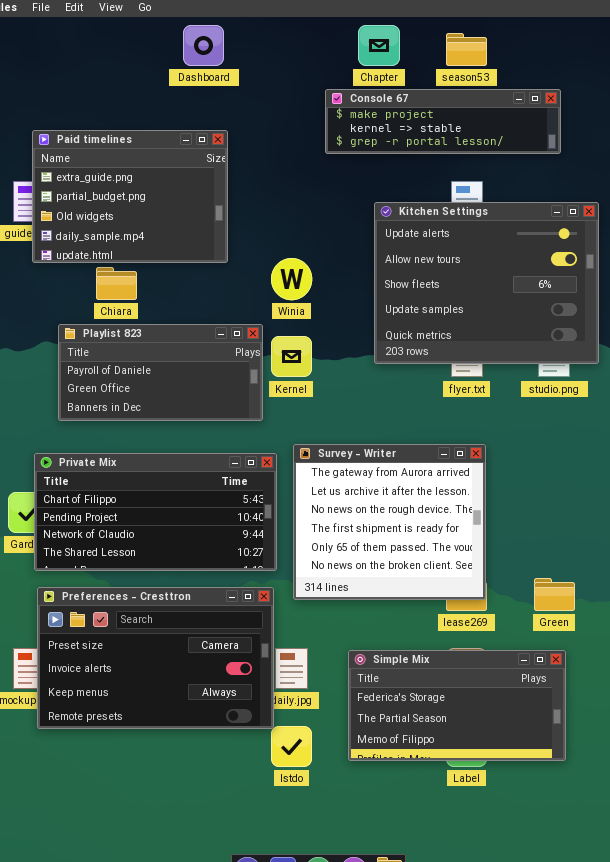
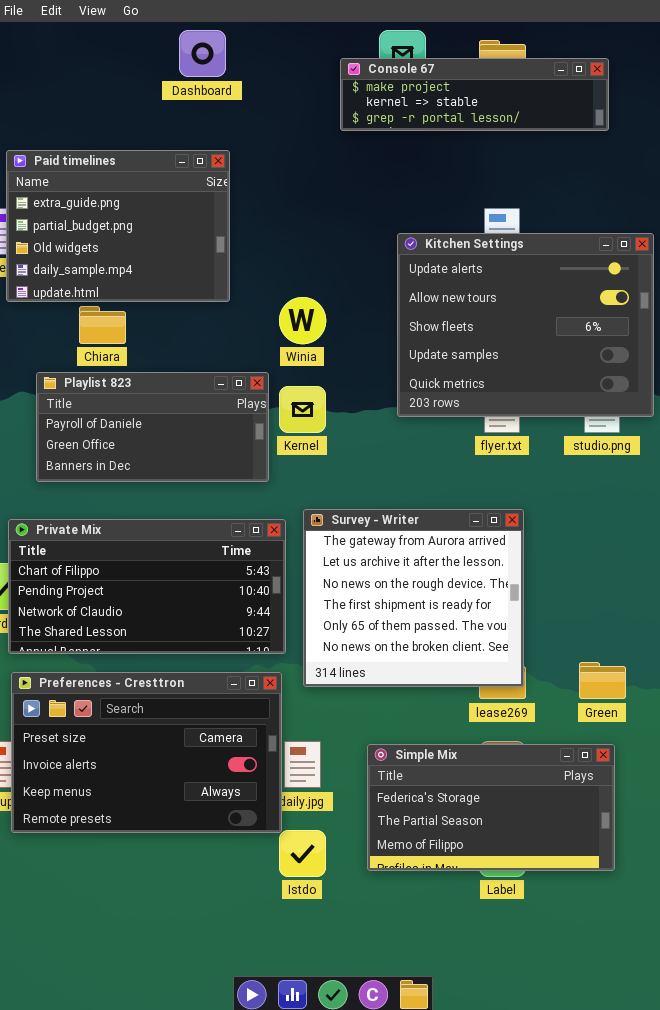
Console 67: [325,89,561,154] -> [340,58,609,131], moved

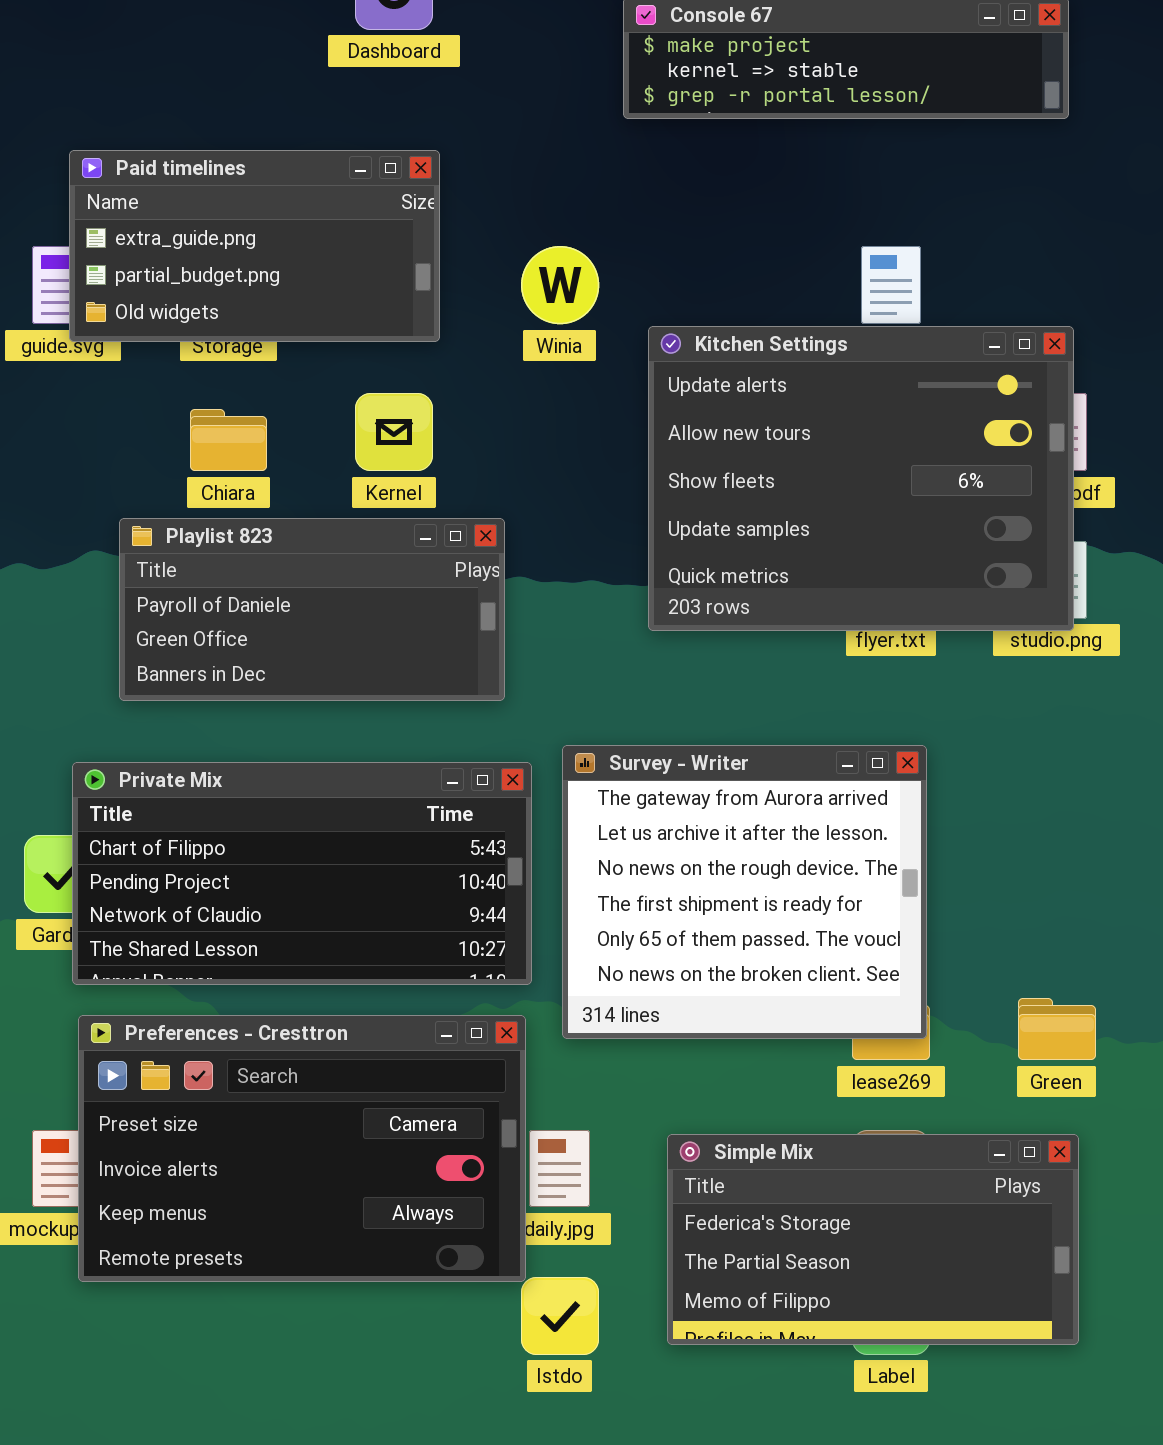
Paid timelines: [6,150,230,302] -> [69,150,440,342], resized
Kitchen Settings: [397,233,654,417] -> [648,326,1074,631], moved
Winia: [279,297,326,344] -> [521,246,599,324], moved
Kernel: [279,386,326,433] -> [355,393,433,471], moved

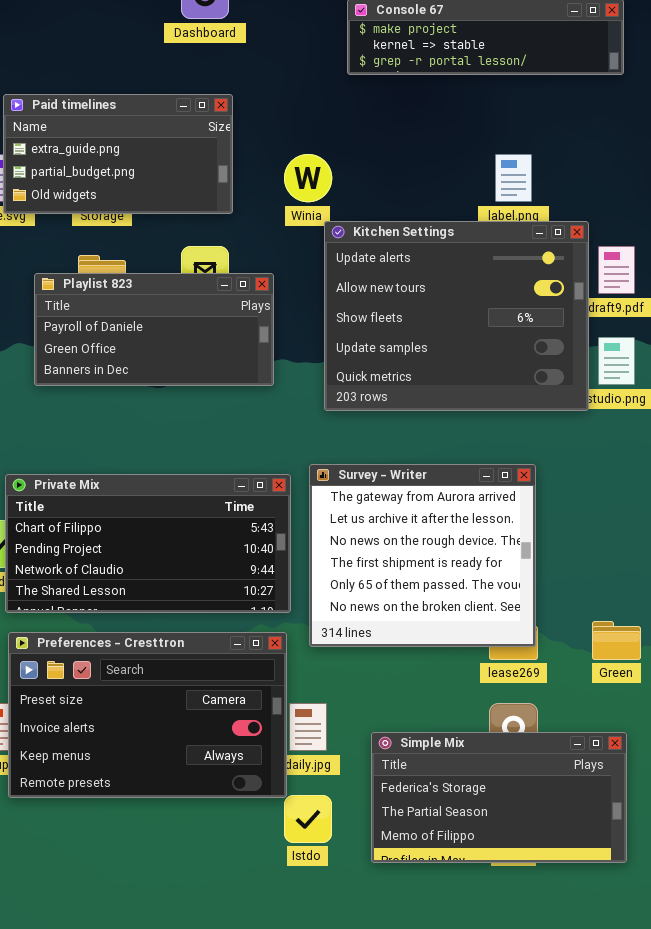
Kitchen Settings: [648,326,1074,631] -> [324,221,589,411], moved
Playlist 823: [119,518,505,701] -> [34,273,274,386], moved
Simple Mix: [667,1134,1079,1345] -> [371,732,627,863], moved

